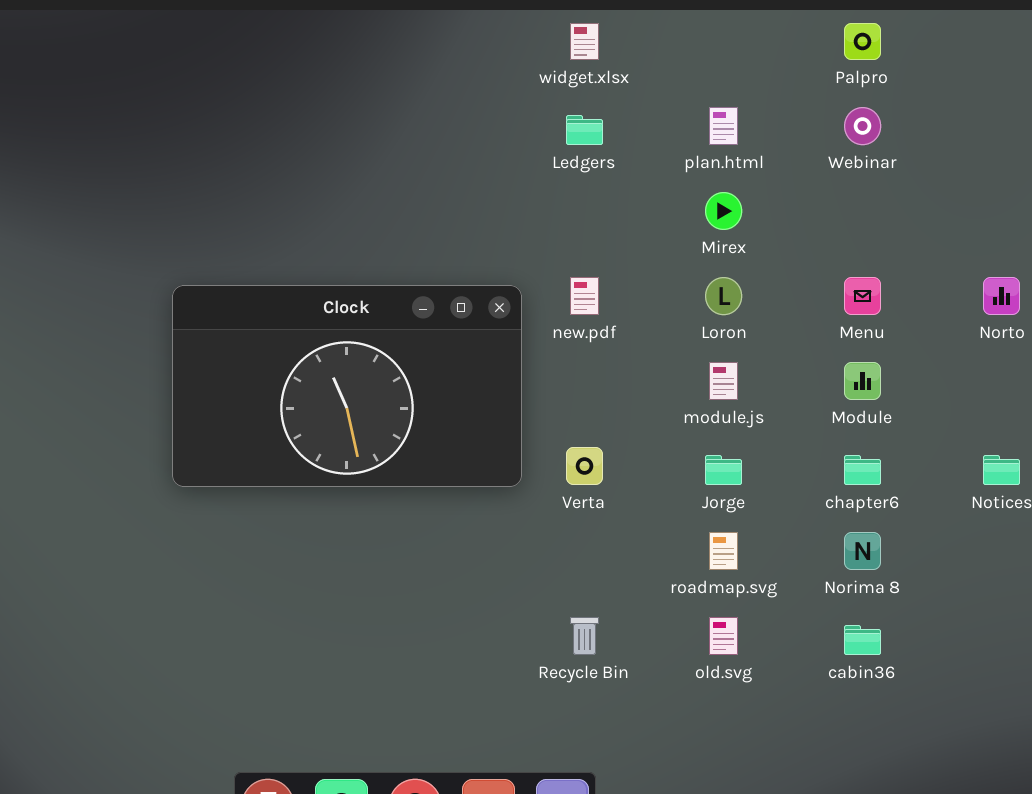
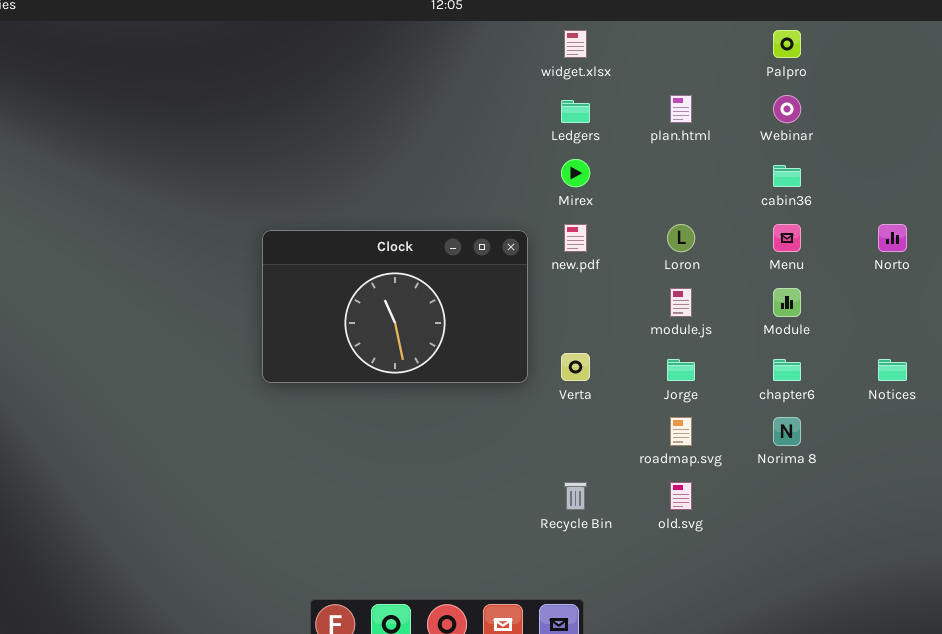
Mirex: [705,192,742,230] -> [561,159,590,187], moved
cabin36: [844,625,881,655] -> [773,165,801,187], moved

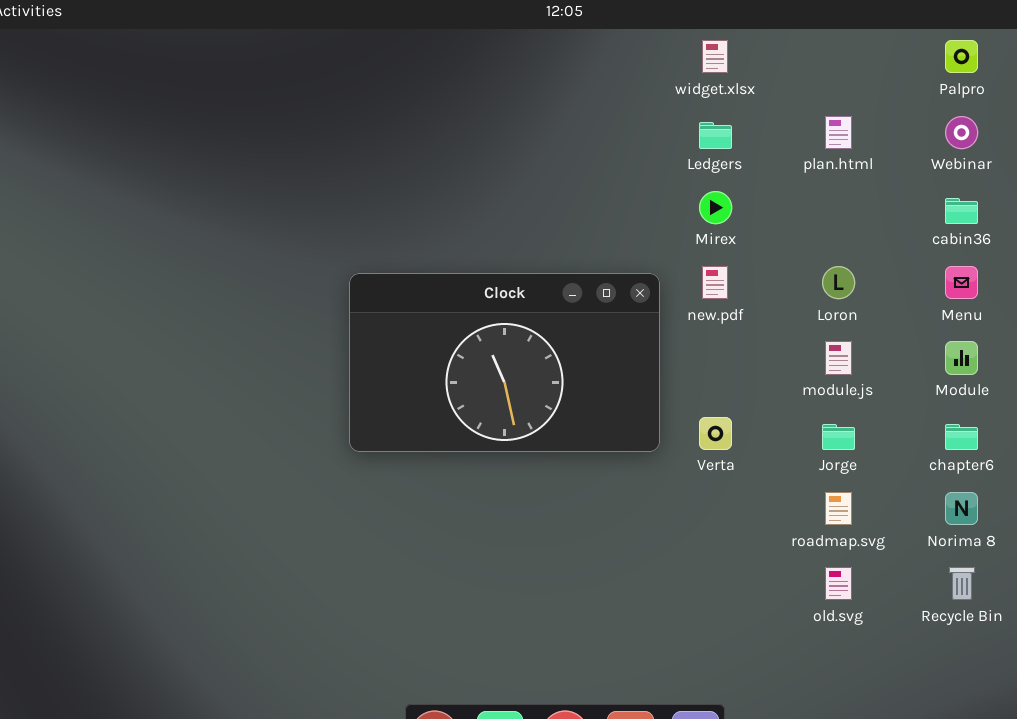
Recycle Bin: [564,482,587,510] -> [949,567,975,600], moved

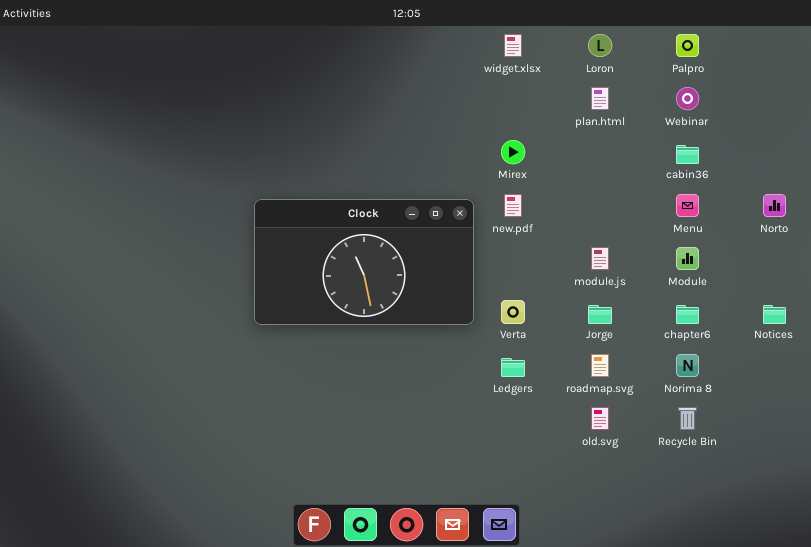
Ledgers: [699,122,732,149] -> [501,358,525,377], moved
Loron: [822,266,855,299] -> [588,34,612,57], moved

